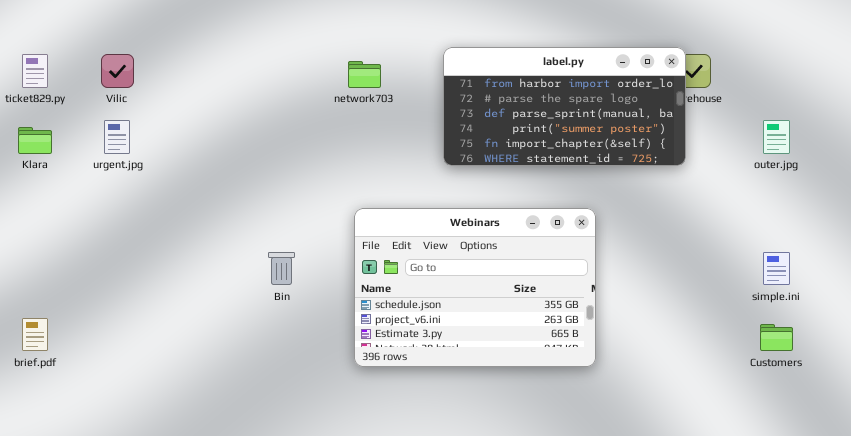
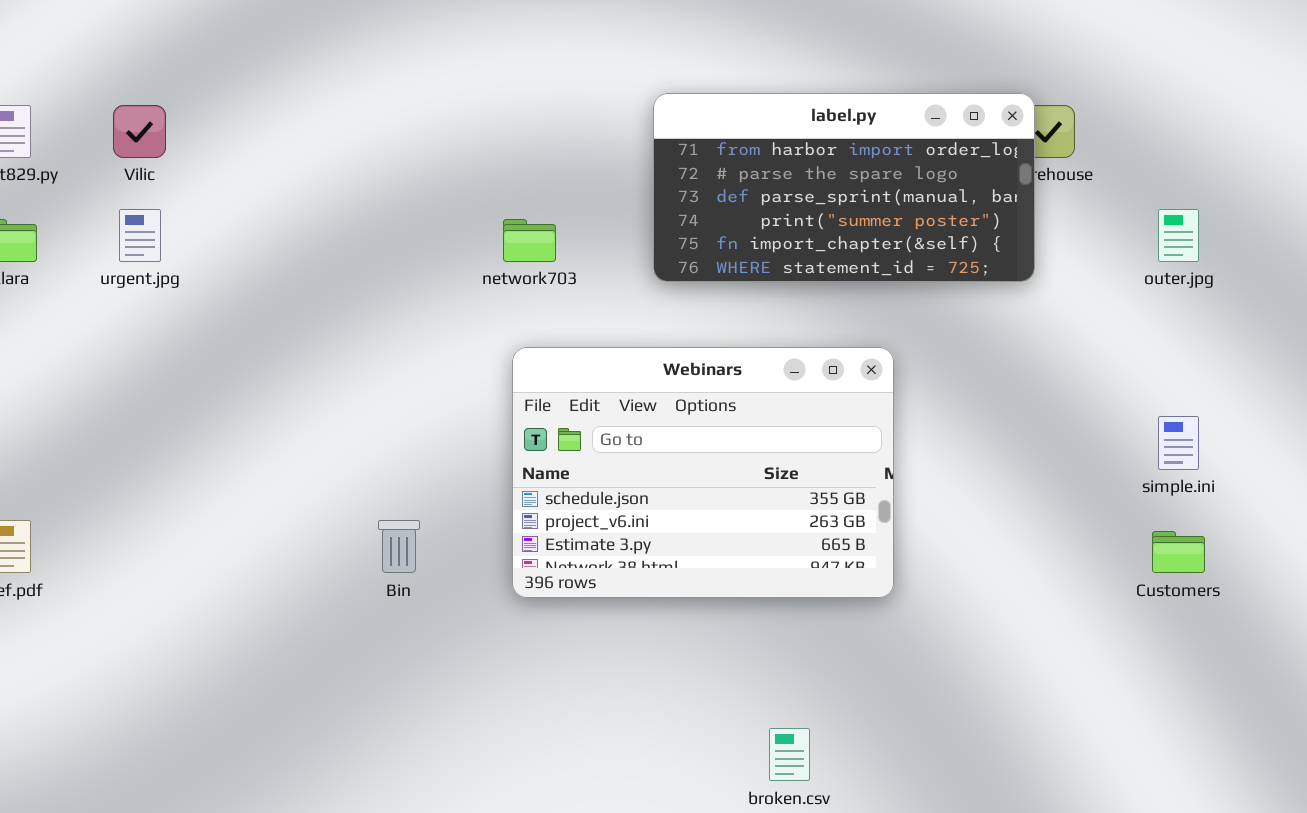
network703: [348,61,381,88] -> [503,219,556,262], moved
Bin: [268,252,295,285] -> [378,520,420,573], moved

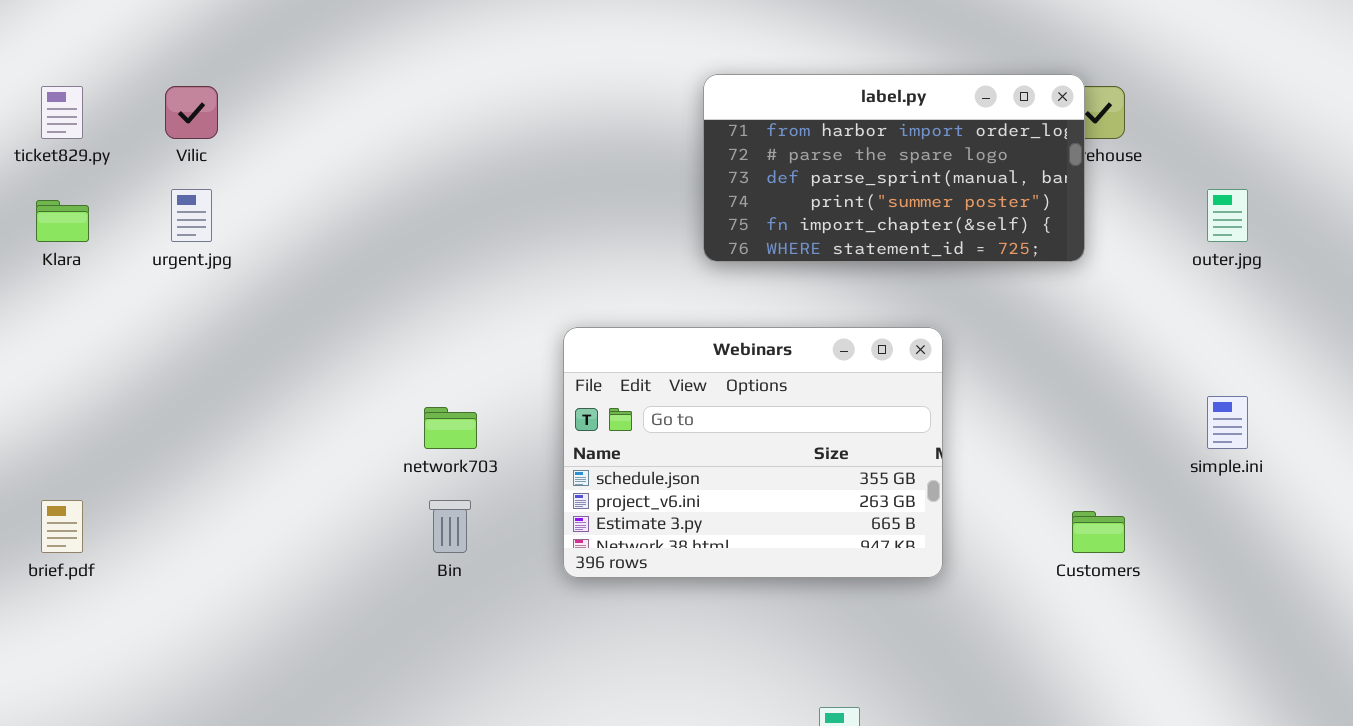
network703: [503,219,556,262] -> [424,407,477,449], moved
Customers: [1152,531,1205,573] -> [1072,511,1125,553], moved

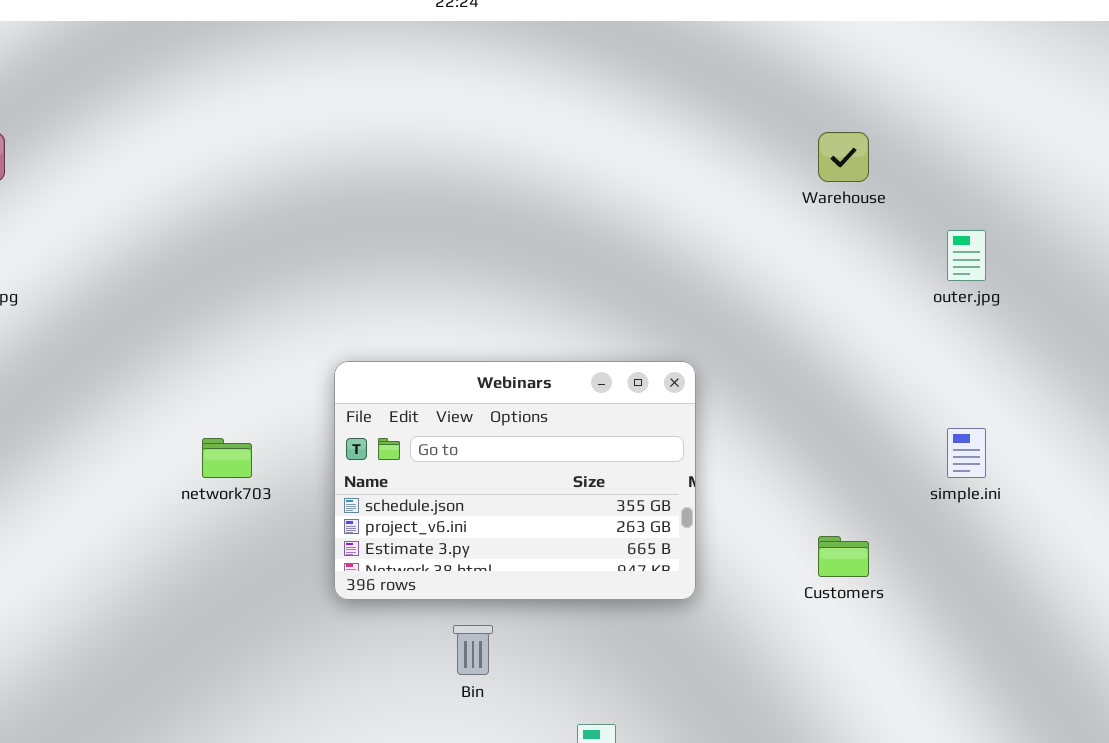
label.py: [703,74,1085,262] -> none, closed
Bin: [429,500,471,553] -> [453,625,493,675], moved

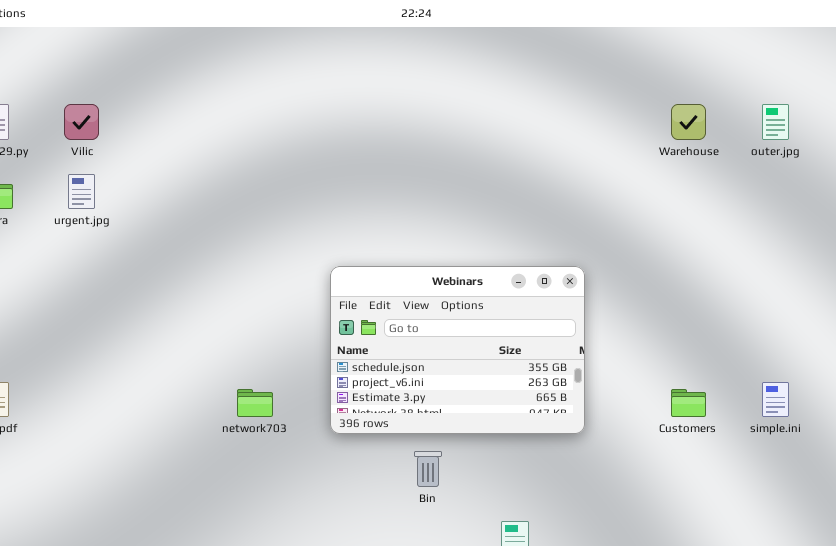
outer.jpg: [947,230,986,281] -> [762,104,789,140], moved
simple.ini: [947,428,986,478] -> [762,382,789,417], moved
network703: [202,438,252,478] -> [237,389,273,417], moved

